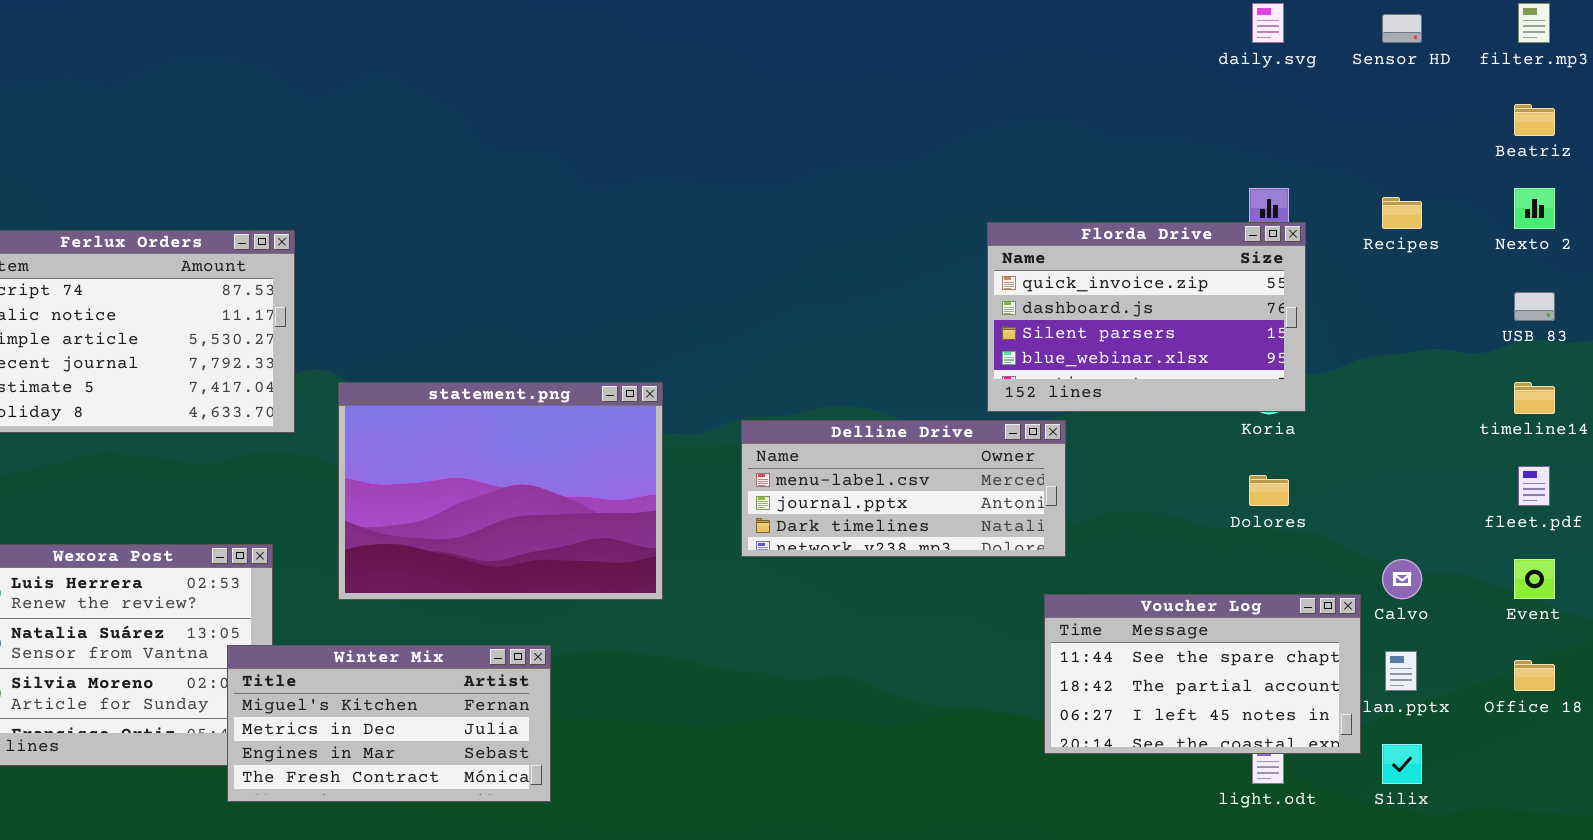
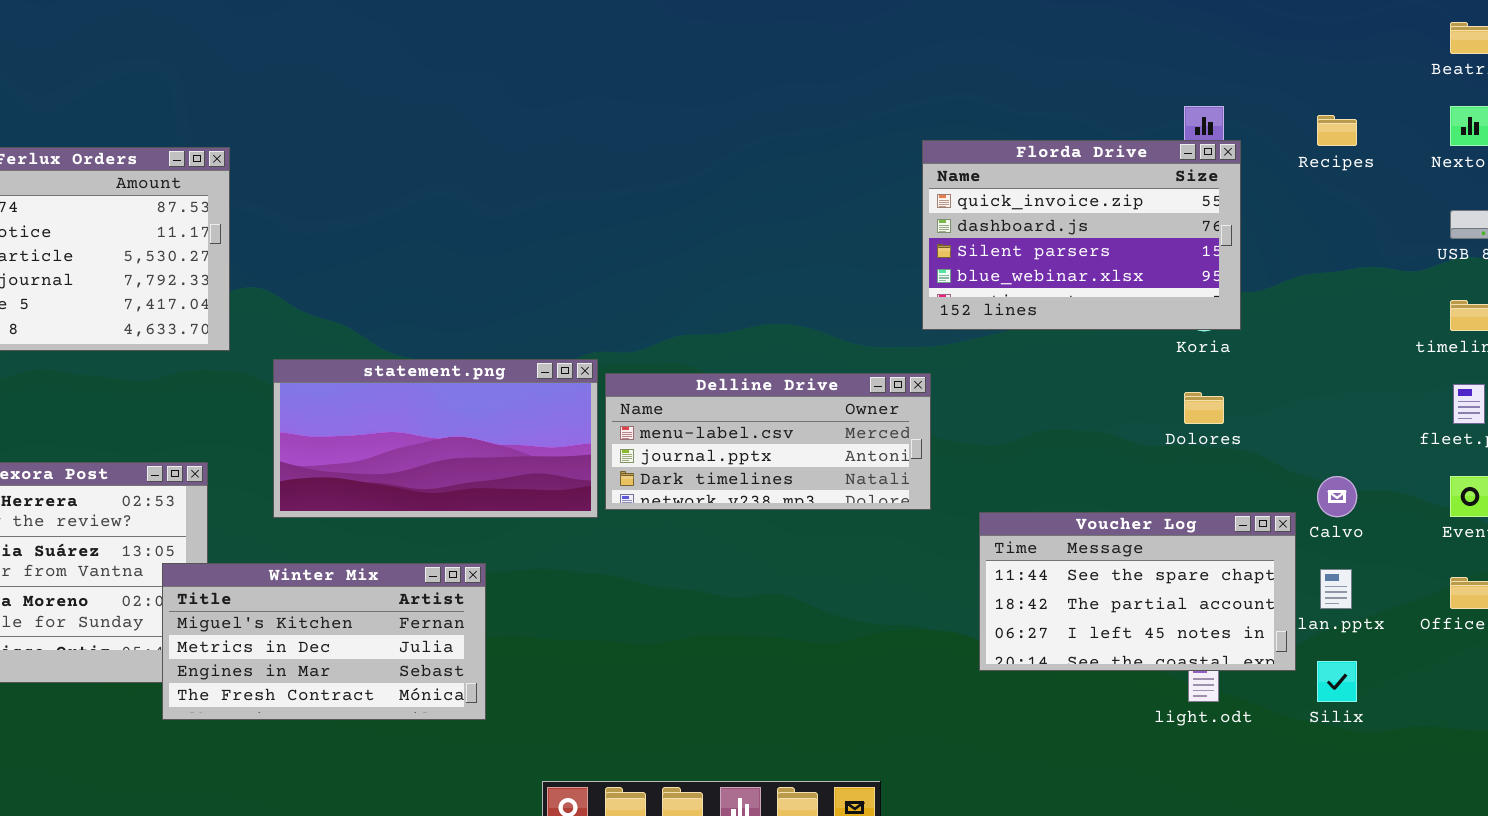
statement.png: [338,382,663,600] -> [273,359,598,518], resized
Delline Drive: [741,420,1066,557] -> [605,373,931,510], moved

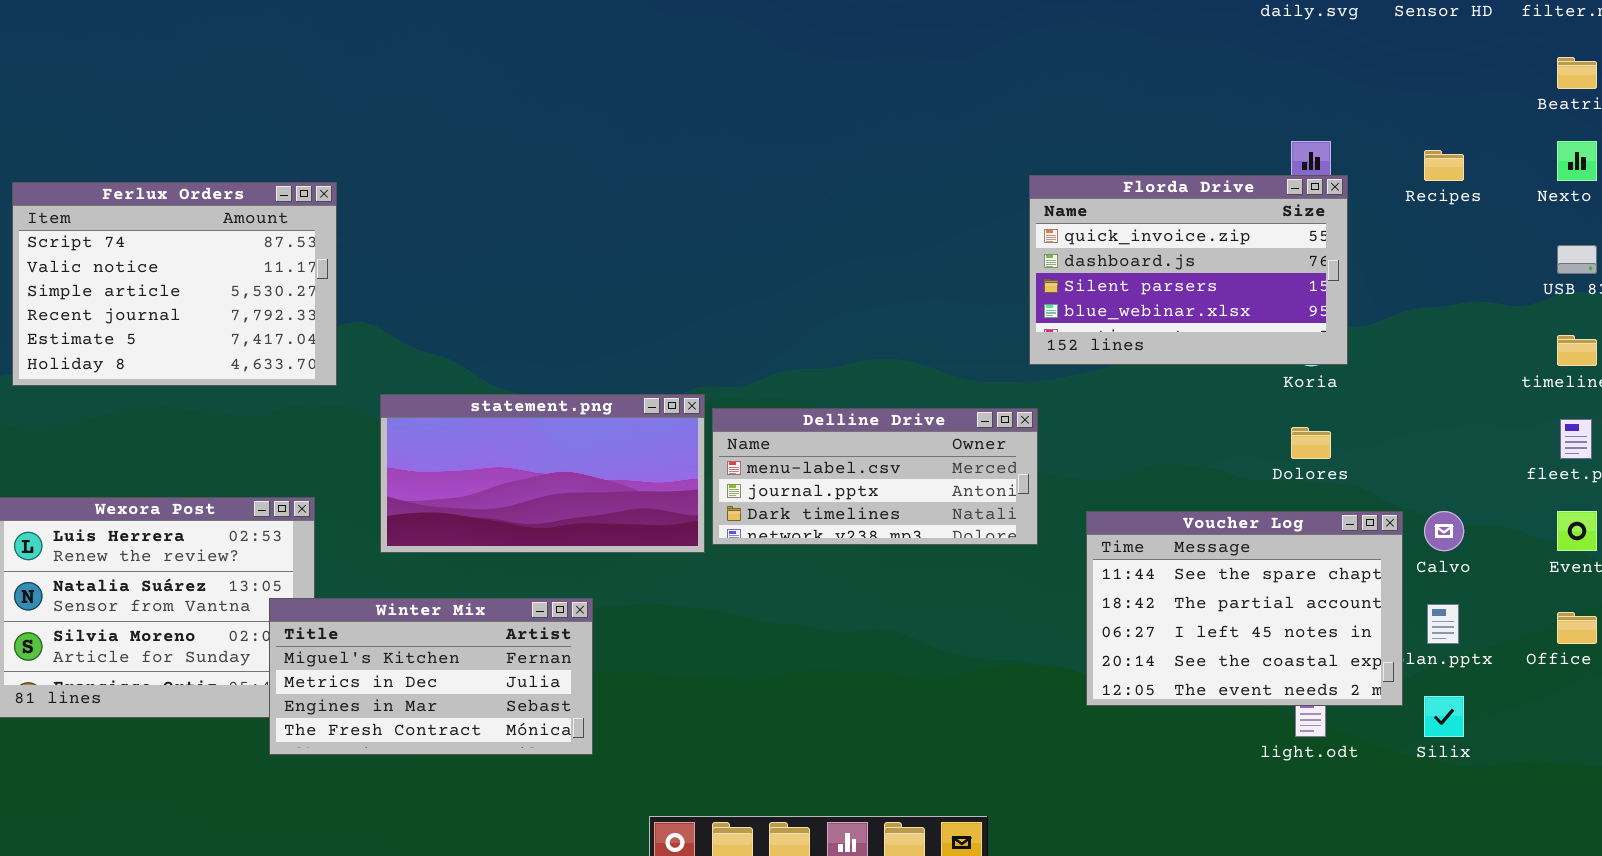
Voucher Log: [979,512,1296,671] -> [1086,511,1403,706], resized

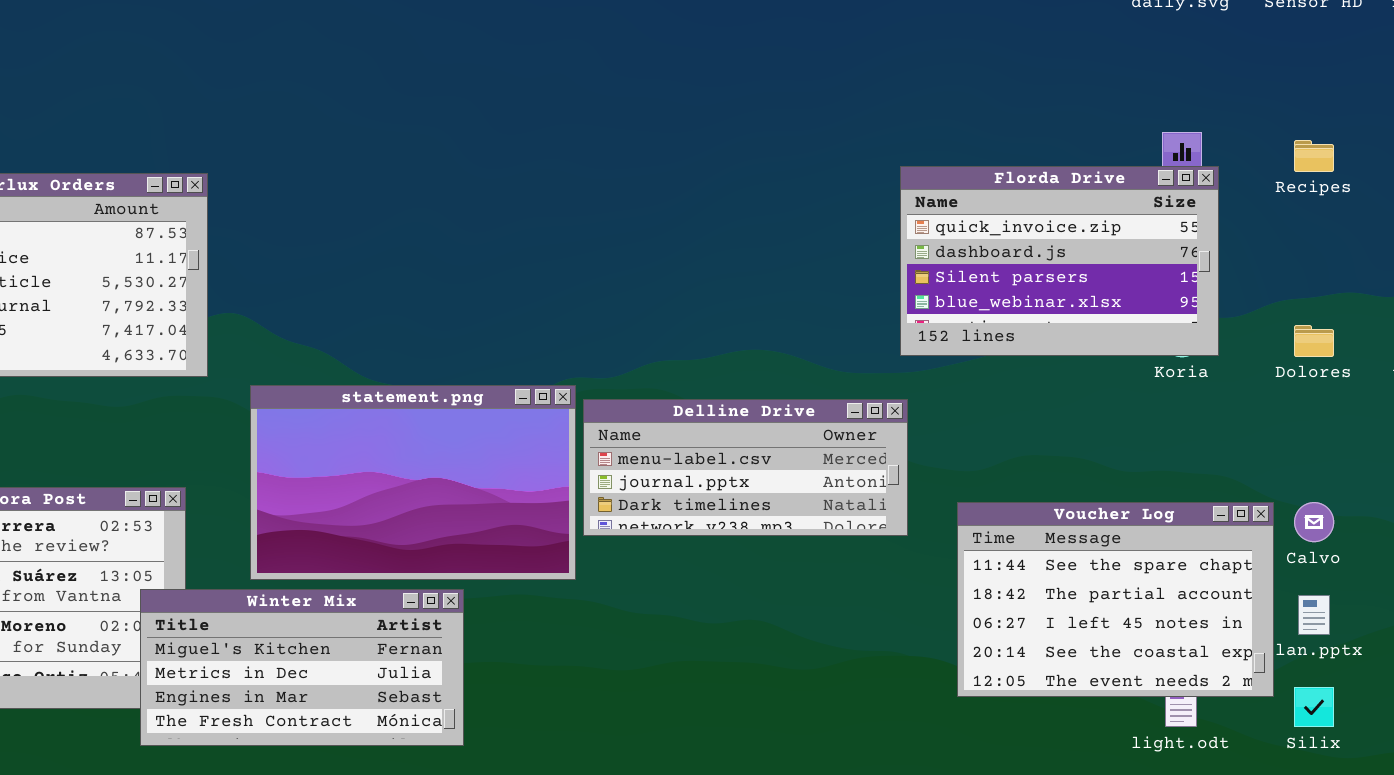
statement.png: [380,394,705,553] -> [250,385,576,580], resized
Dolores: [1291,427,1331,459] -> [1294,325,1334,357], moved

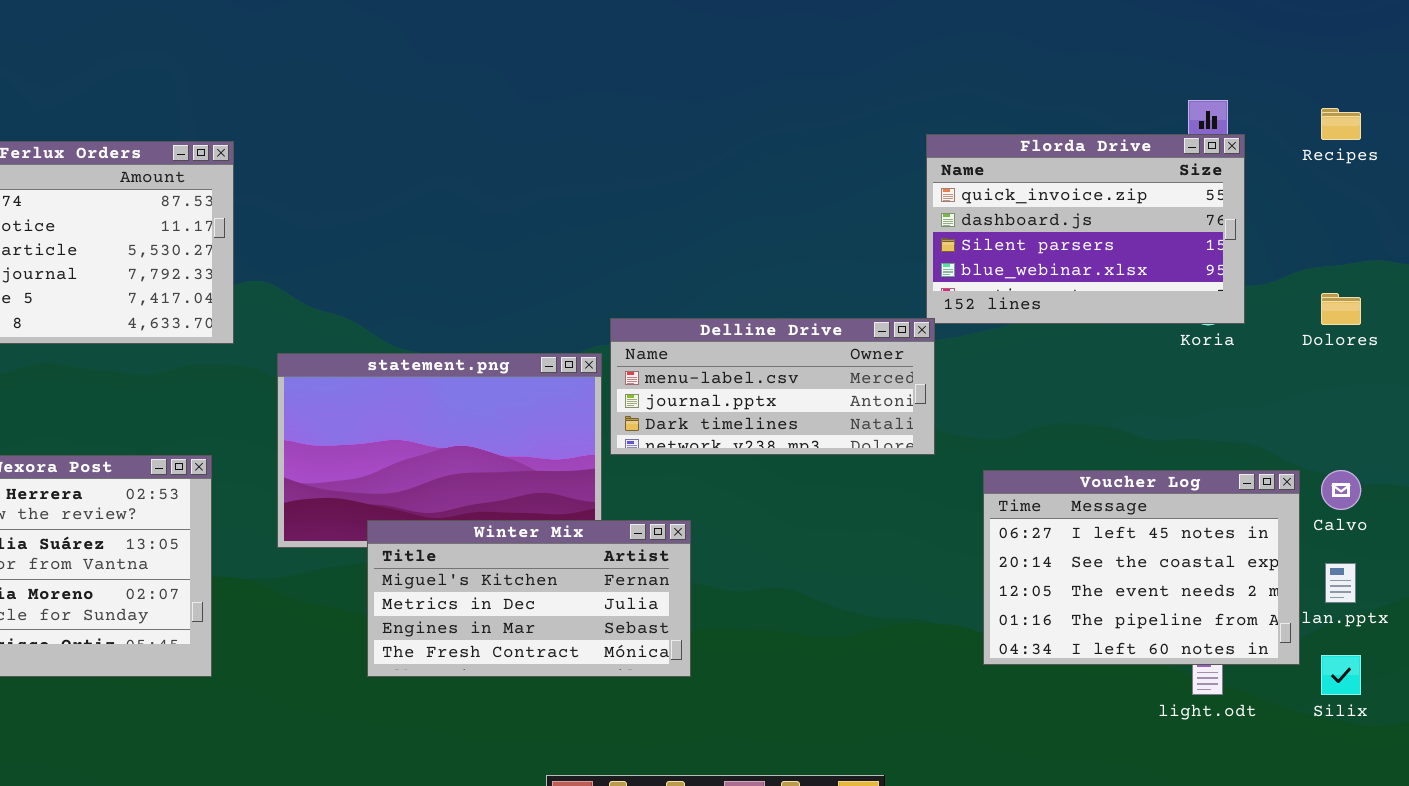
Delline Drive: [583,399,908,536] -> [610,318,935,455], moved
Voucher Log: [957,502,1274,697] -> [983,470,1300,665], scrolled down 2 rows
Winter Mix: [140,589,464,746] -> [367,520,691,677], moved

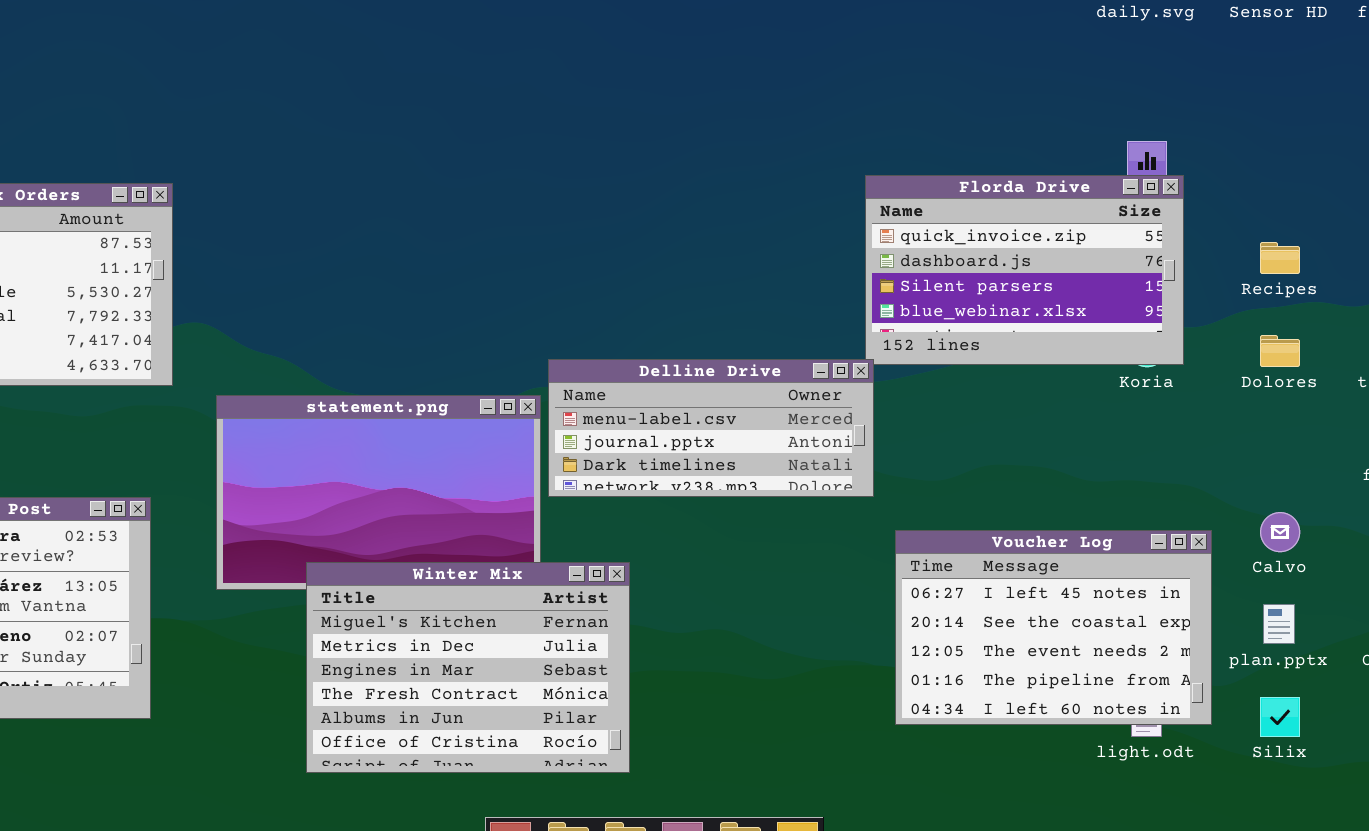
Recipes: [1321,108,1361,140] -> [1260,242,1300,274], moved
Voucher Log: [983,470,1300,665] -> [895,530,1212,725], moved
Winter Mix: [367,520,691,677] -> [306,562,630,773], resized

